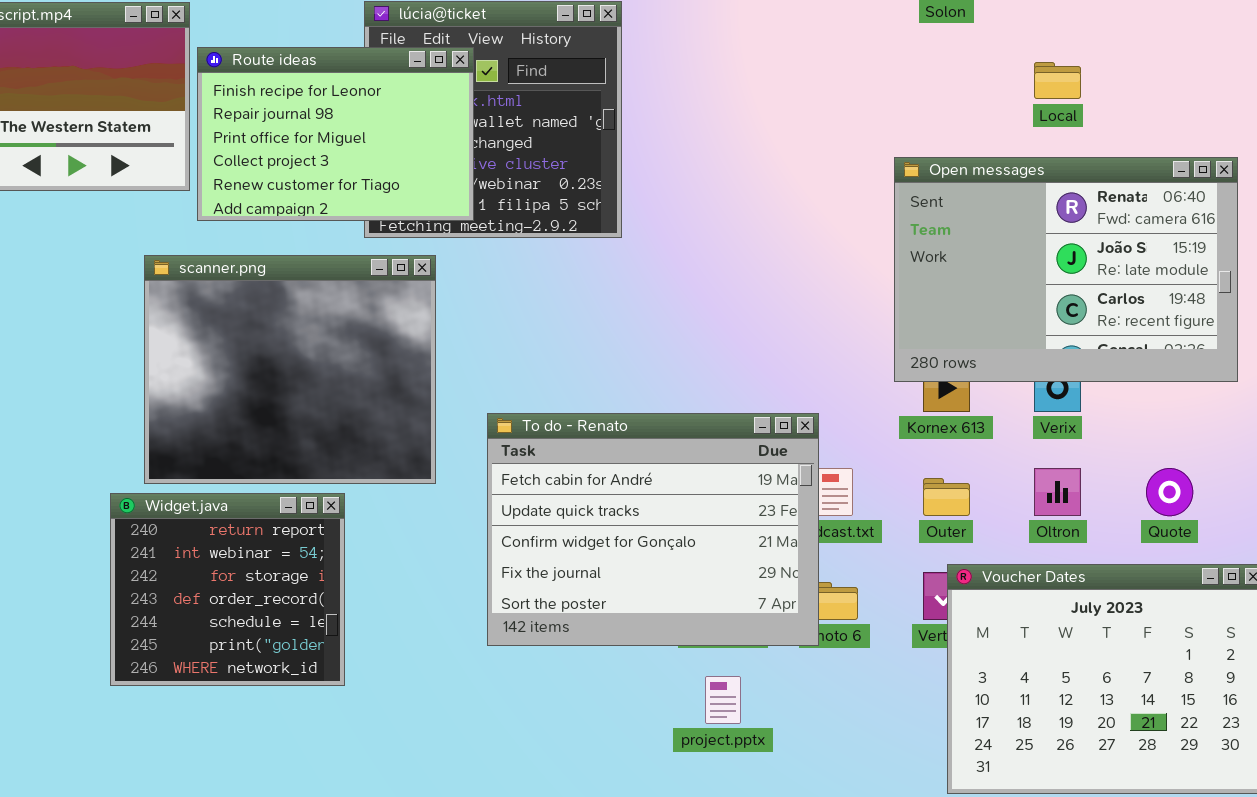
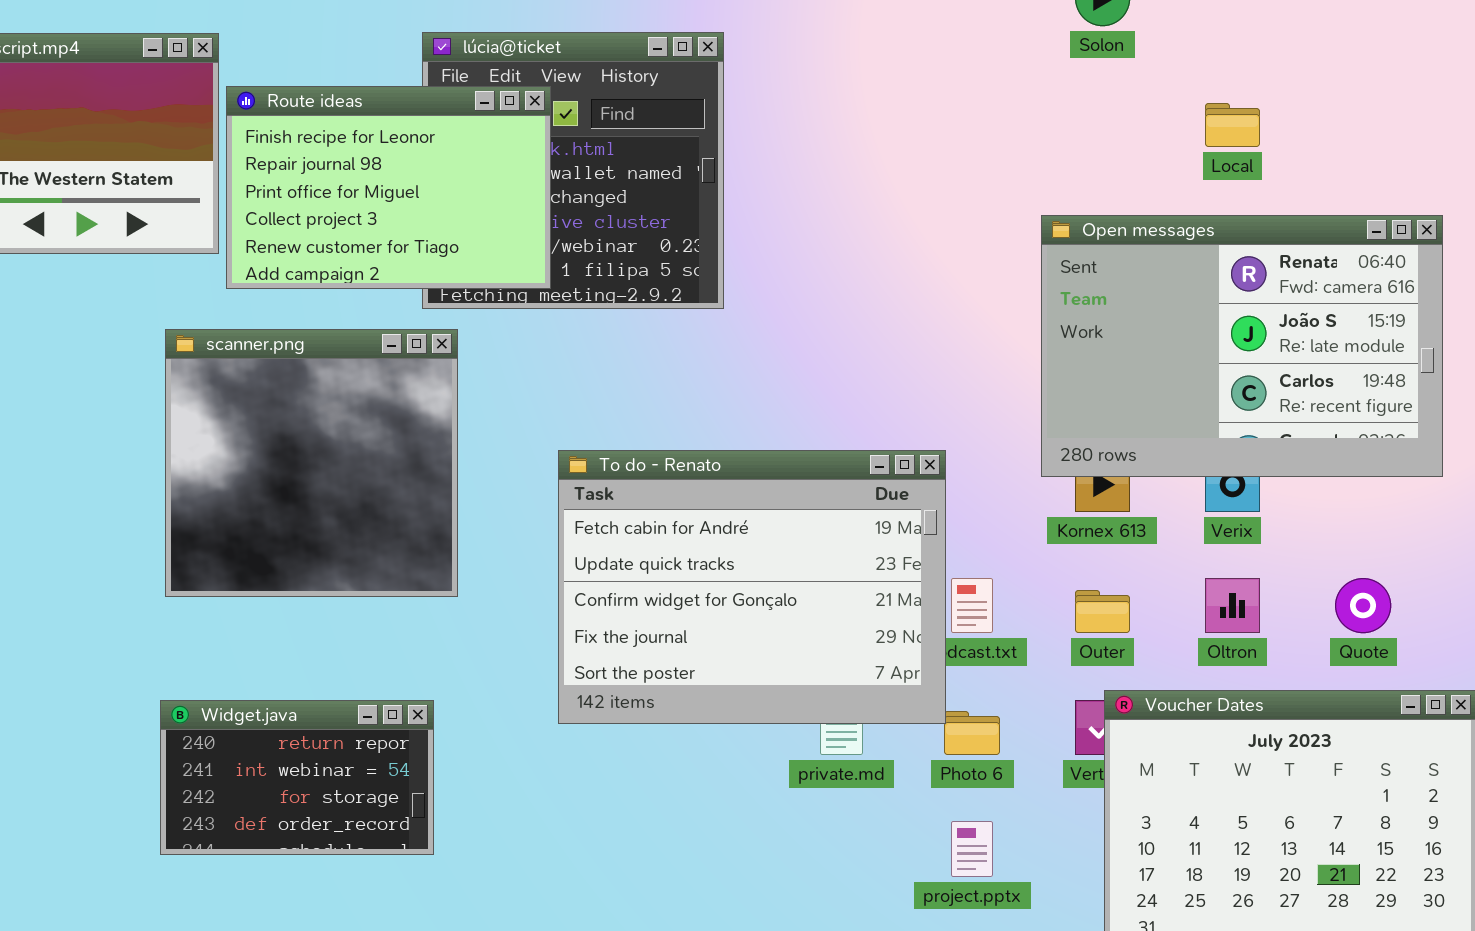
scanner.png: [144,255,436,484] -> [165,329,458,597], resized
To do - Renato: [487,413,819,646] -> [558,450,946,724], moved
Widget.java: [110,493,345,686] -> [160,700,434,855], moved, resized
project.pptx: [705,676,741,724] -> [951,821,993,877], moved

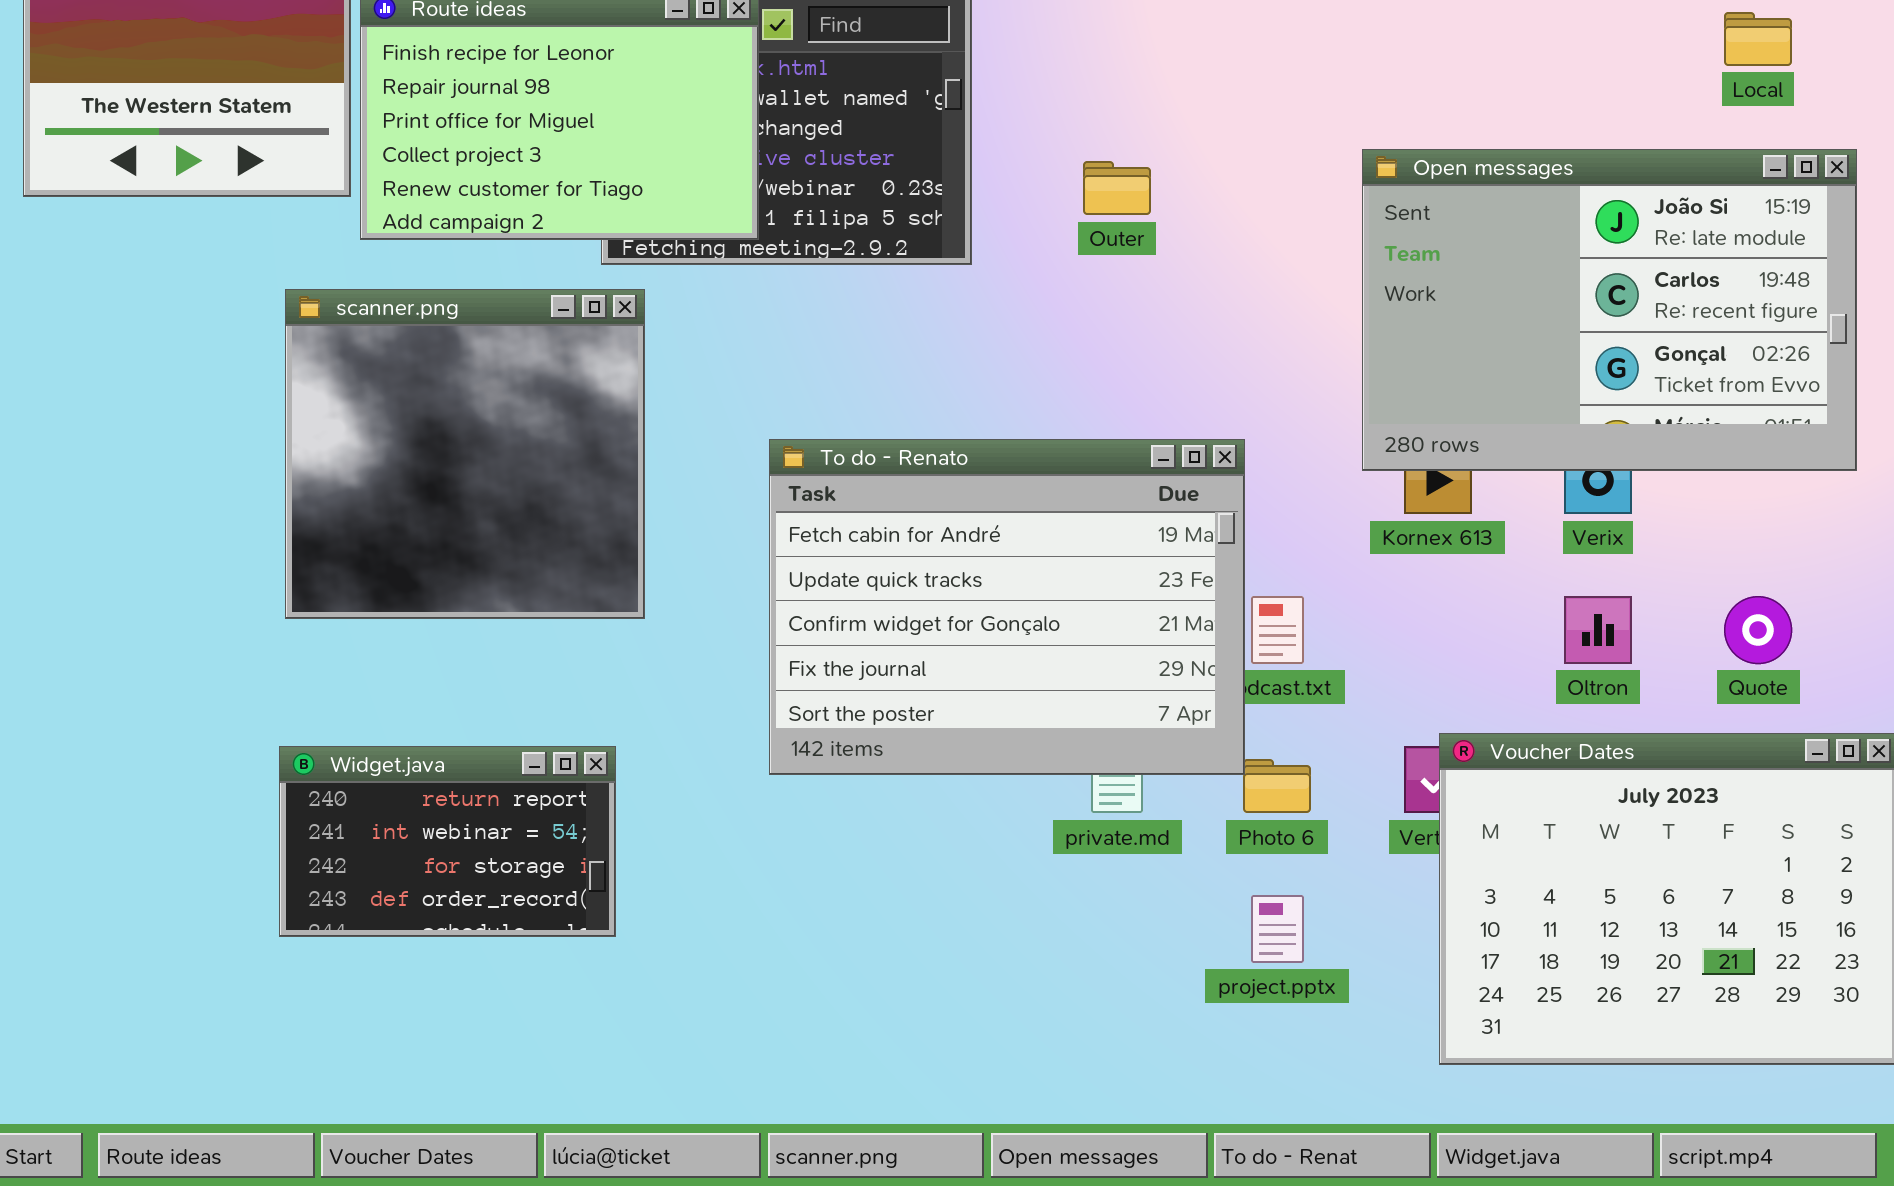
Local: [1205,103,1260,147] -> [1724,12,1792,66], moved
Open messages: [1041,215,1443,477] -> [1362,149,1857,471], scrolled down 1 row
Outer: [1075,590,1130,633] -> [1083,161,1151,215], moved

